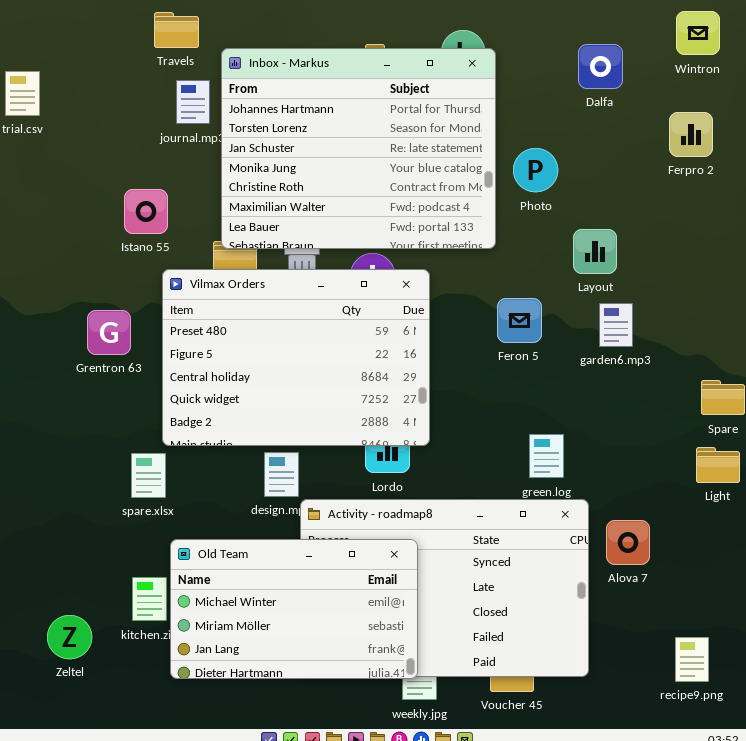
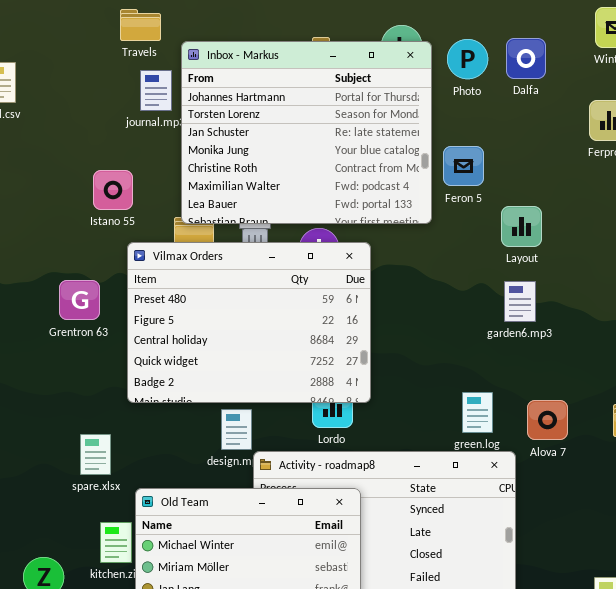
Photo: [513,148,558,192] -> [447,39,488,79], moved
Feron 5: [497,298,542,343] -> [443,146,484,186], moved
garden6.mp3: [599,303,633,347] -> [504,281,536,322], moved
spare.xlsx: [131,453,166,498] -> [80,434,111,475], moved
Alova 7: [606,520,650,565] -> [527,400,568,440], moved

